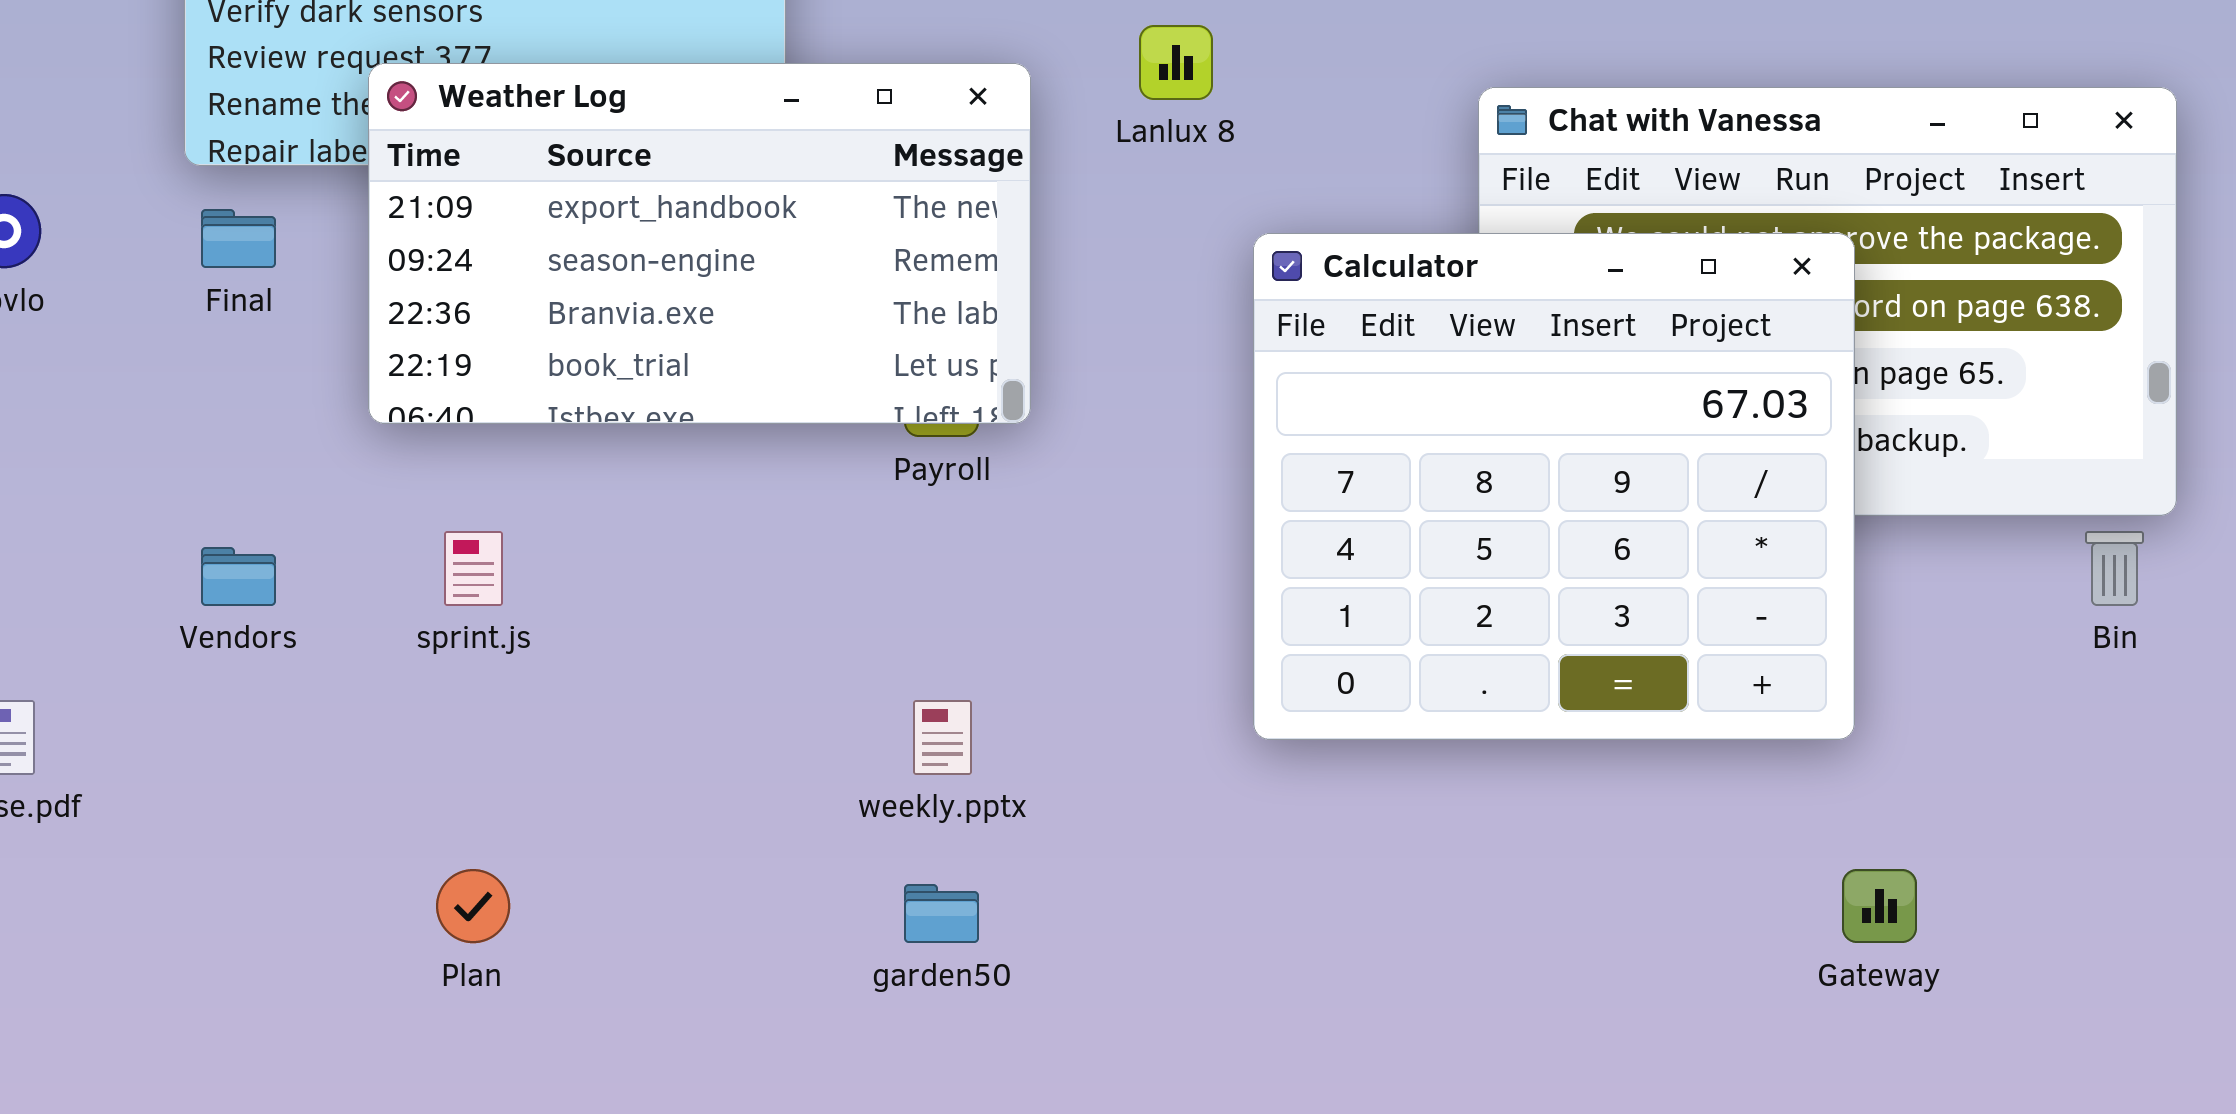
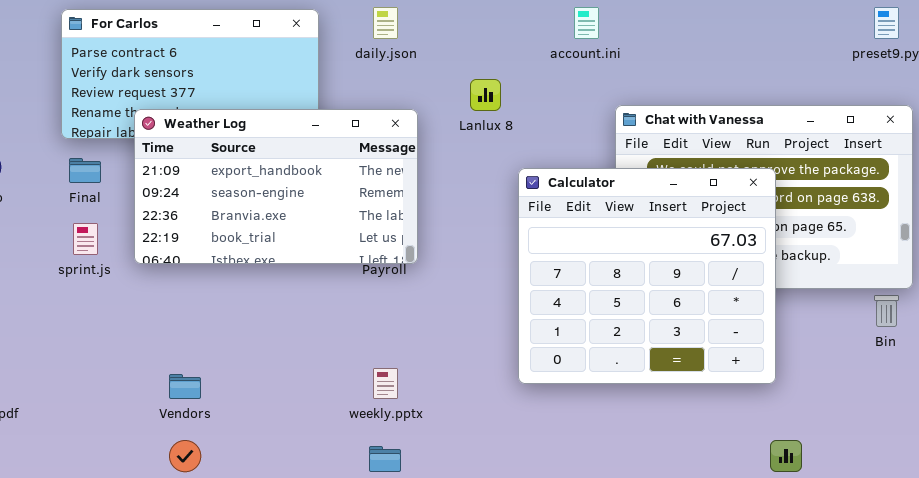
Weather Log: [368,63,1031,424] -> [134,109,418,264], moved
sprint.js: [444,531,503,606] -> [73,223,98,255], moved
Vendors: [201,547,276,606] -> [169,374,201,399], moved

